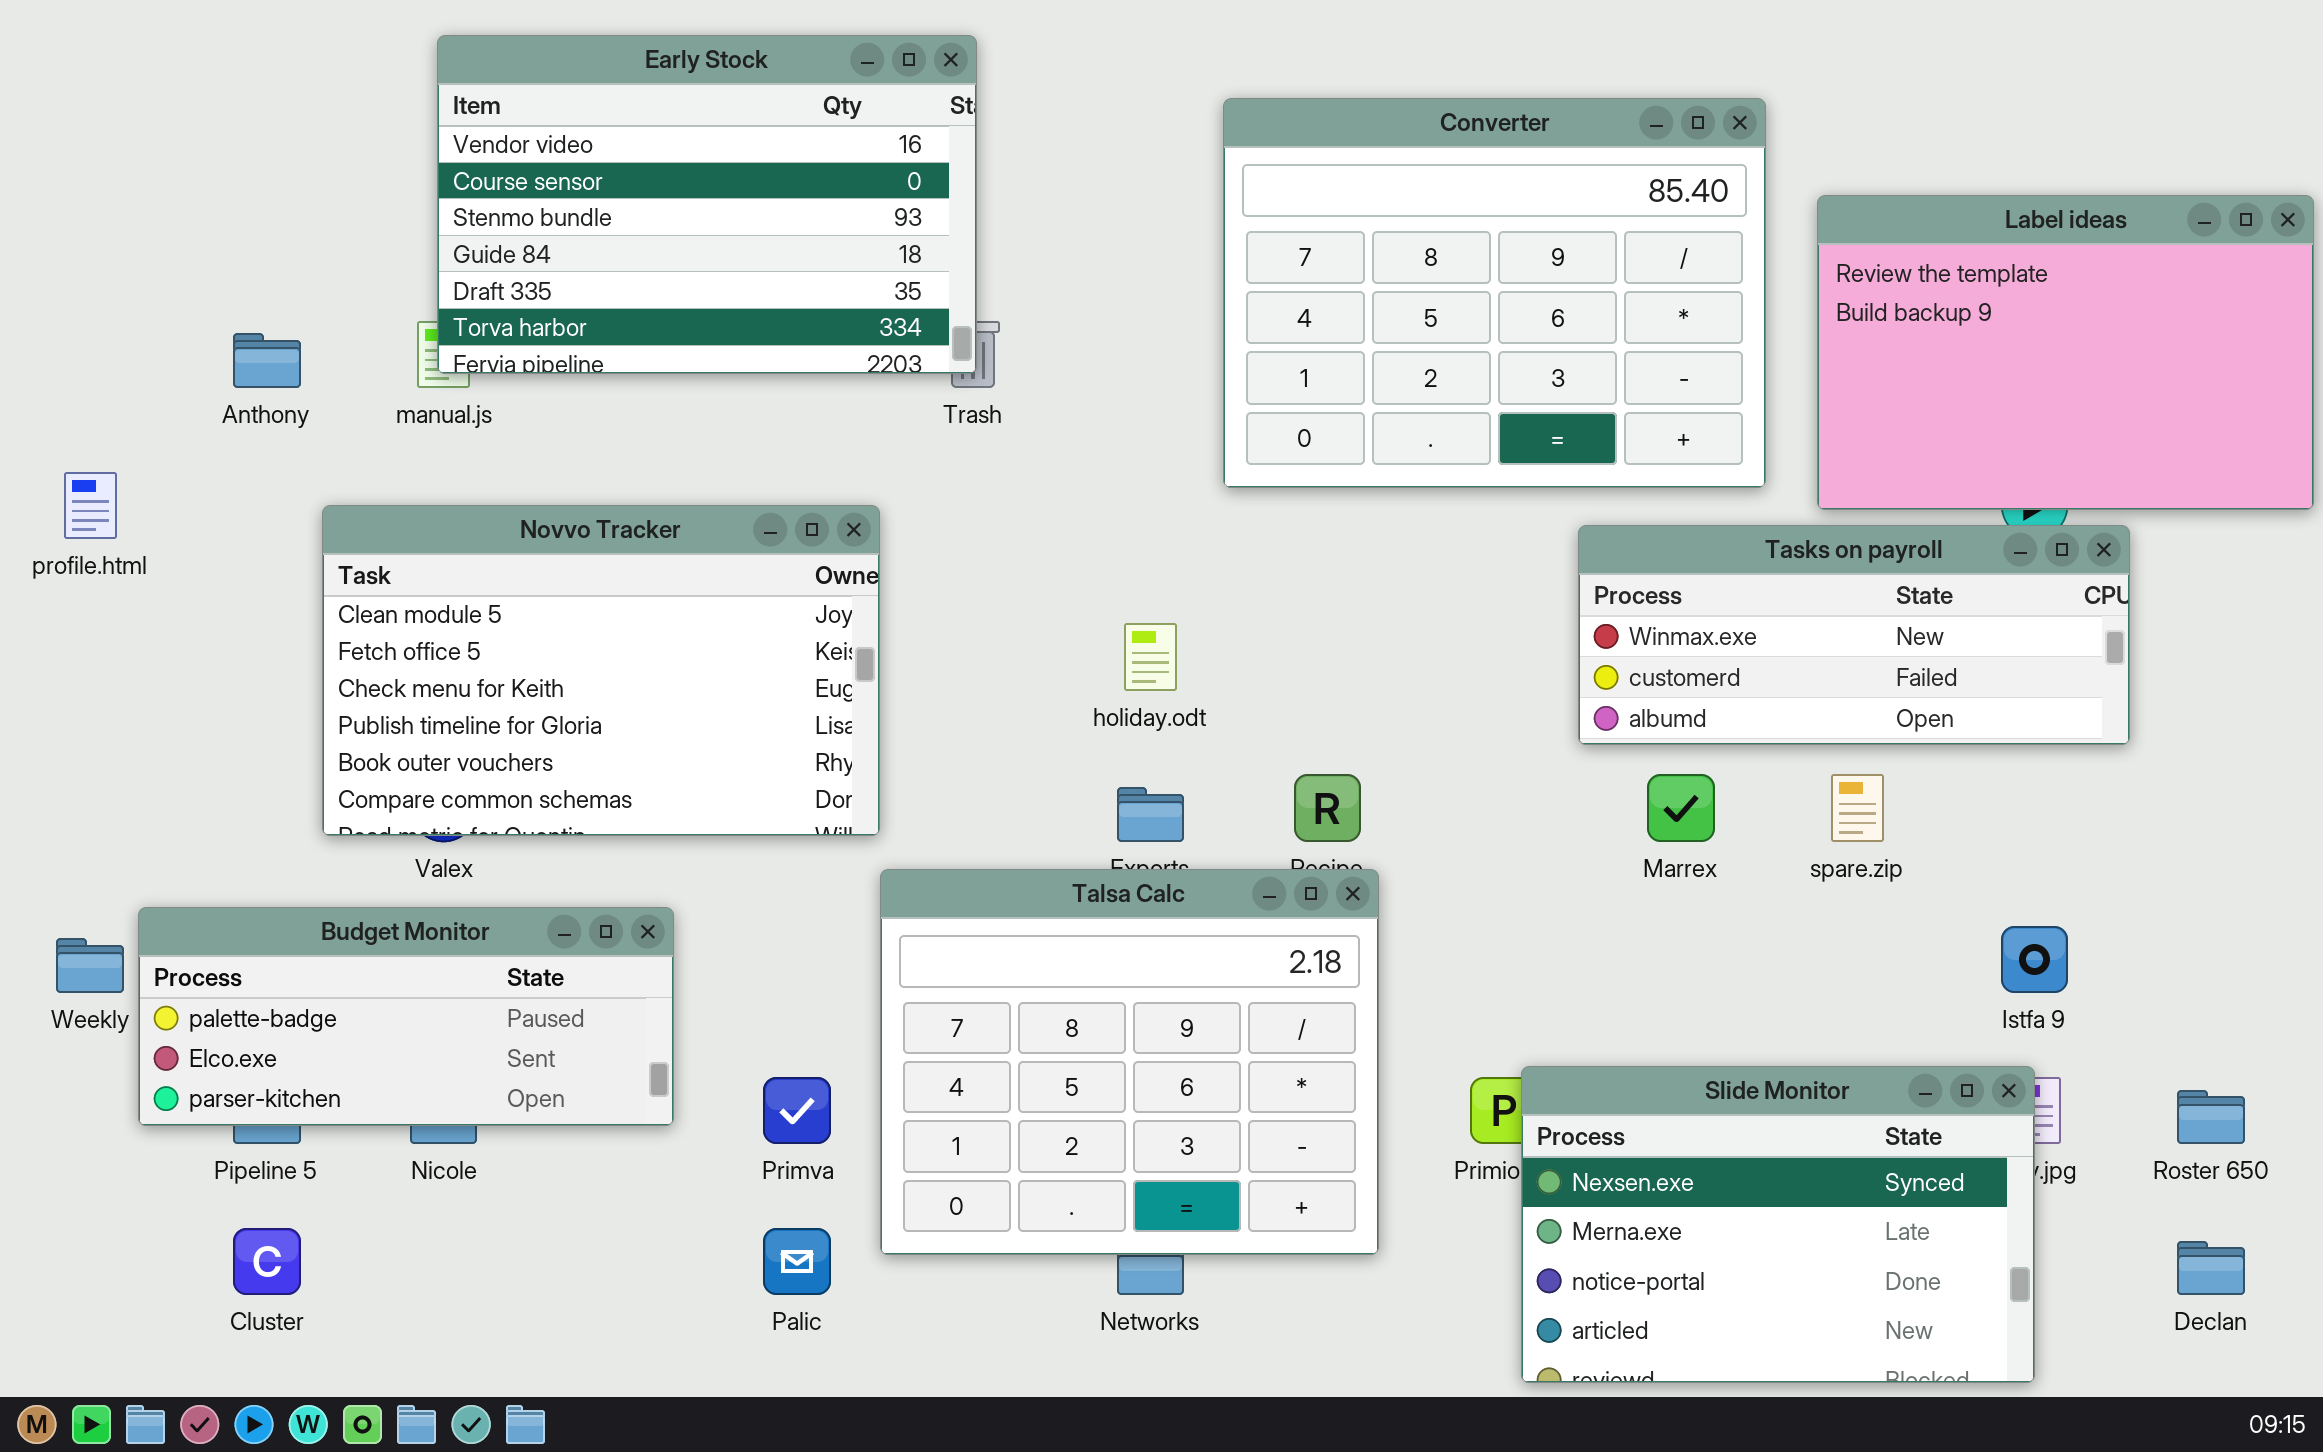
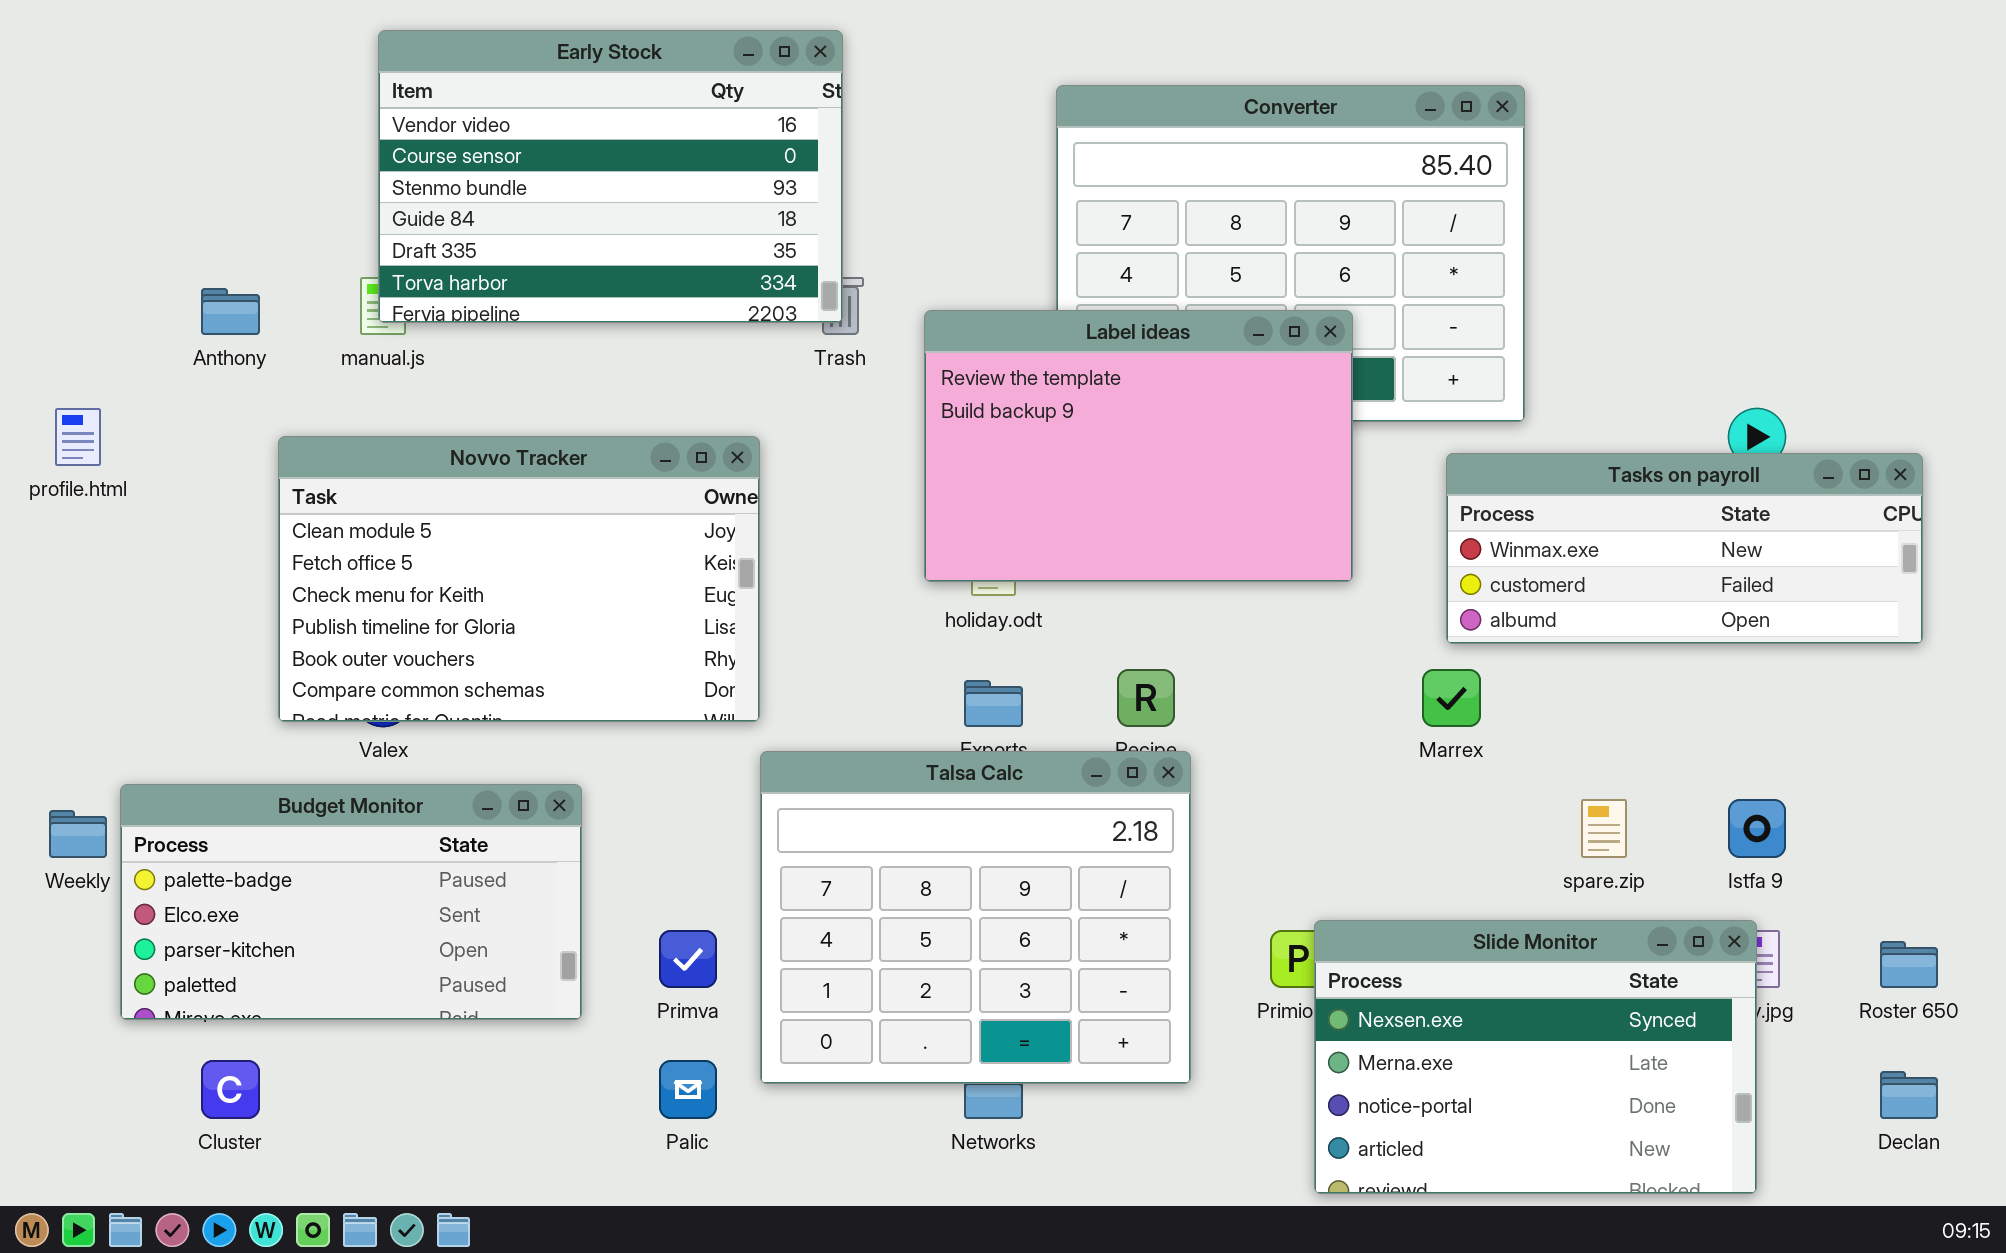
Label ideas: [1817,195,2314,510] -> [924,310,1353,582], moved
Tasks on payroll: [1578,525,2130,745] -> [1446,453,1923,644], moved
spare.zip: [1831,774,1884,842] -> [1581,799,1627,858], moved
Budget Monitor: [138,907,674,1126] -> [120,784,582,1020], resized

